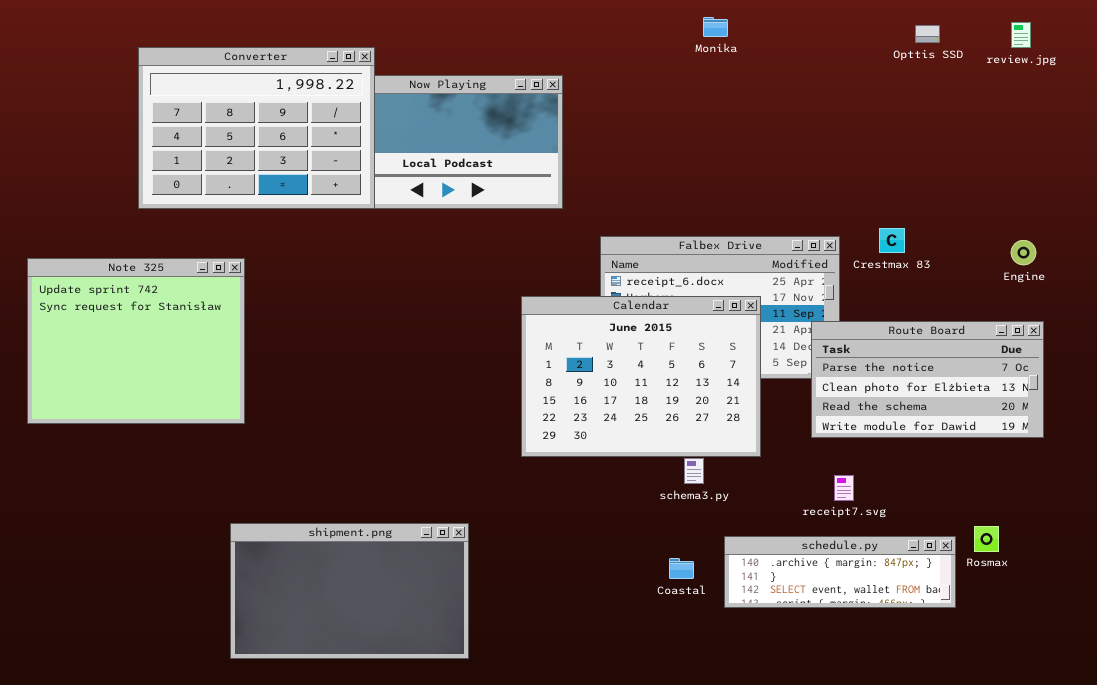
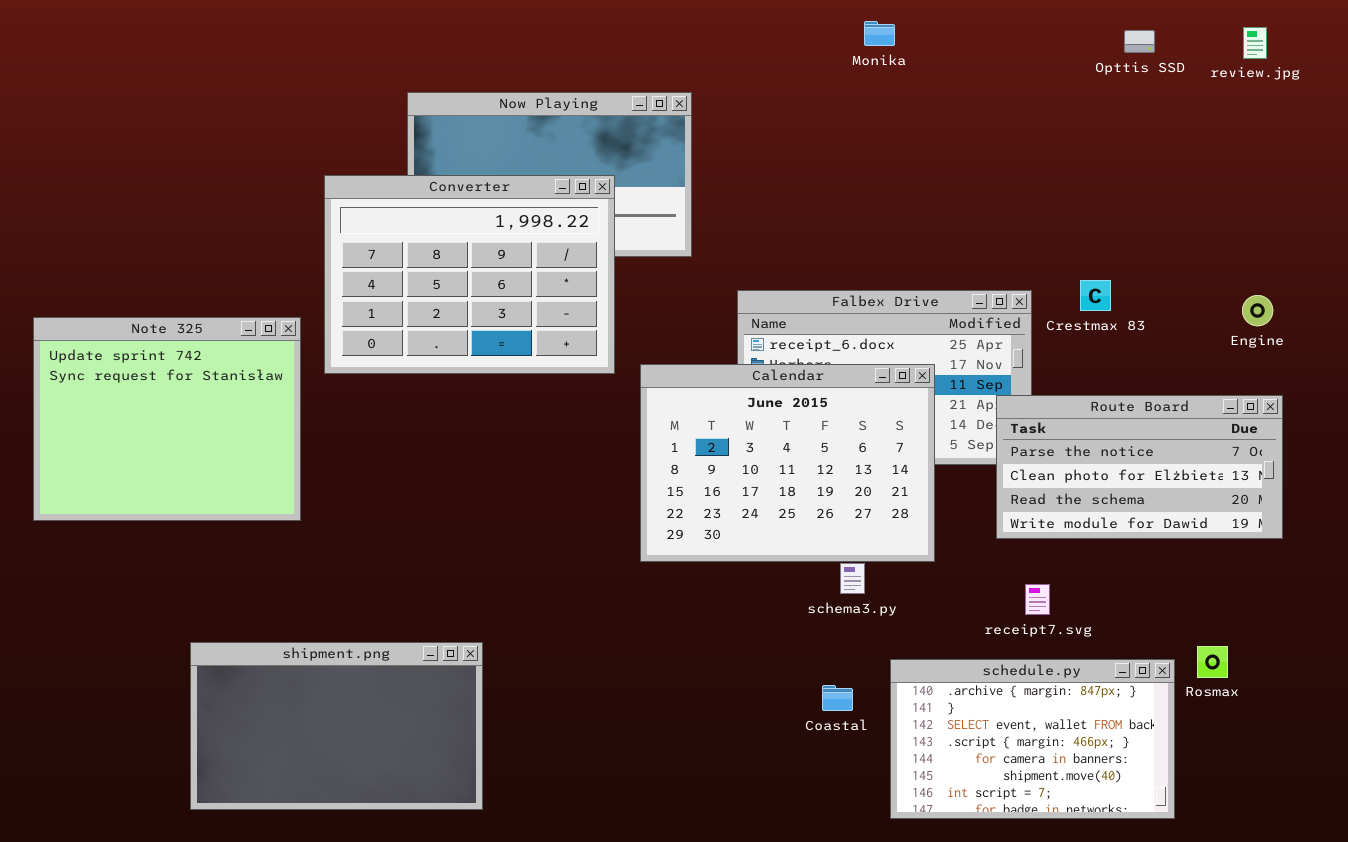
Converter: [138,47,375,209] -> [324,175,615,374], moved
shipment.png: [230,523,469,659] -> [190,642,483,810], moved
schedule.py: [724,536,956,608] -> [890,659,1175,819], resized

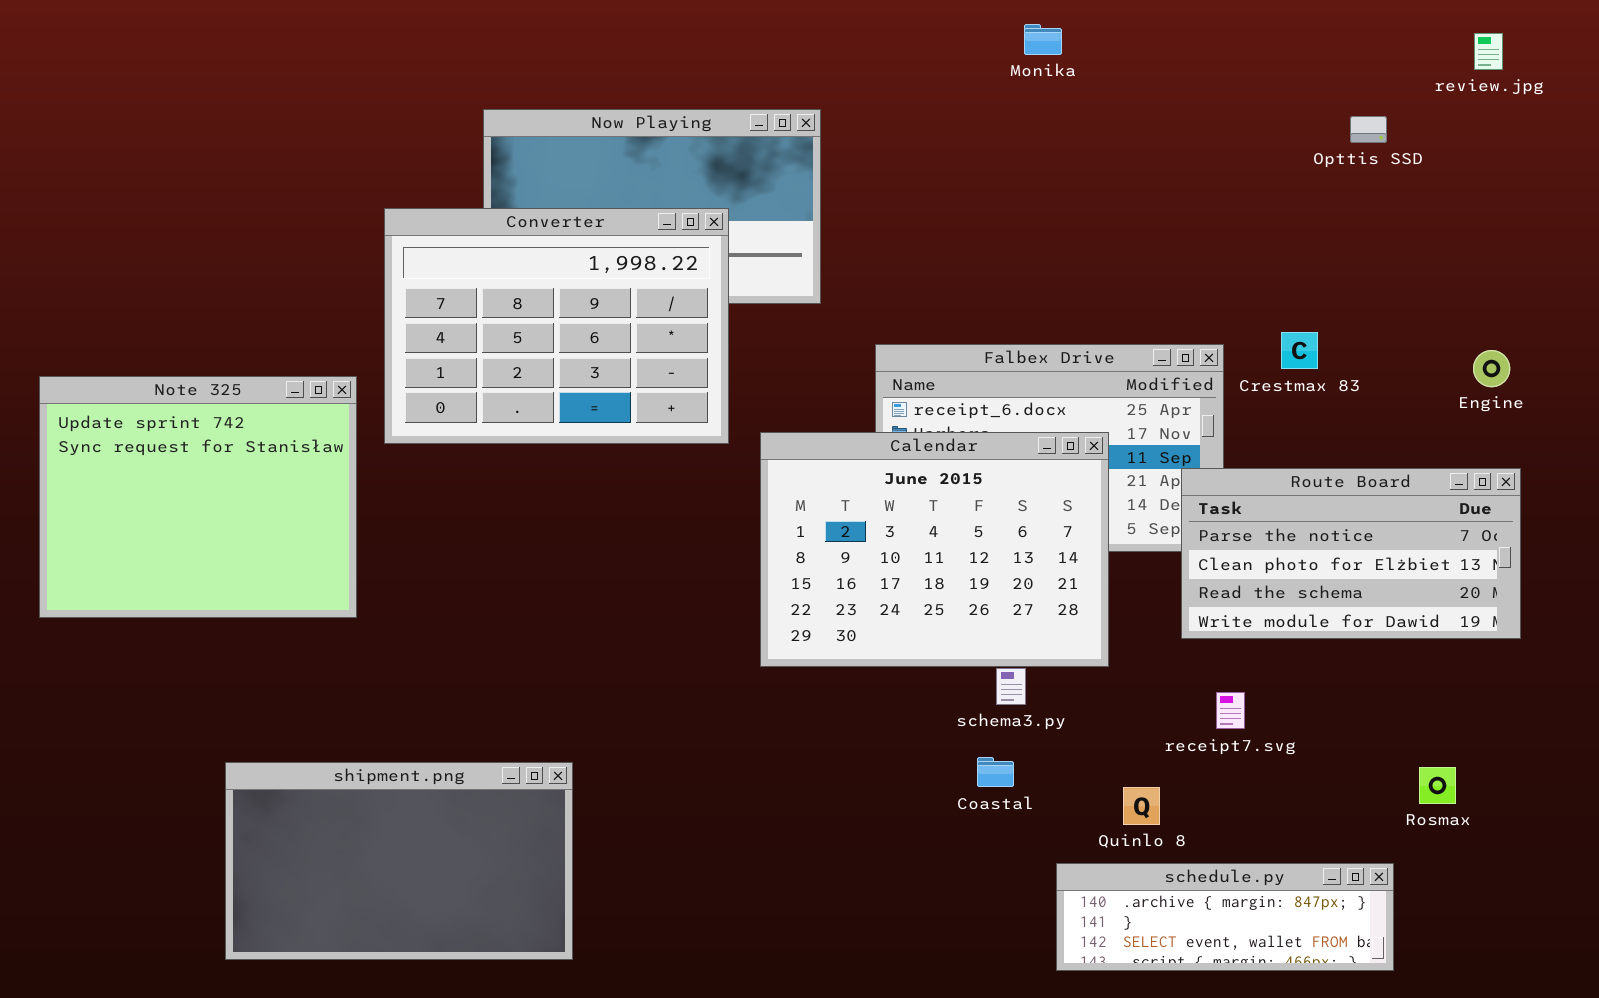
Opttis SSD: [1124,30,1155,53] -> [1350,116,1387,143], moved
schedule.py: [890,659,1175,819] -> [1056,863,1394,971], resized
Coastal: [822,685,853,711] -> [977,757,1014,787], moved

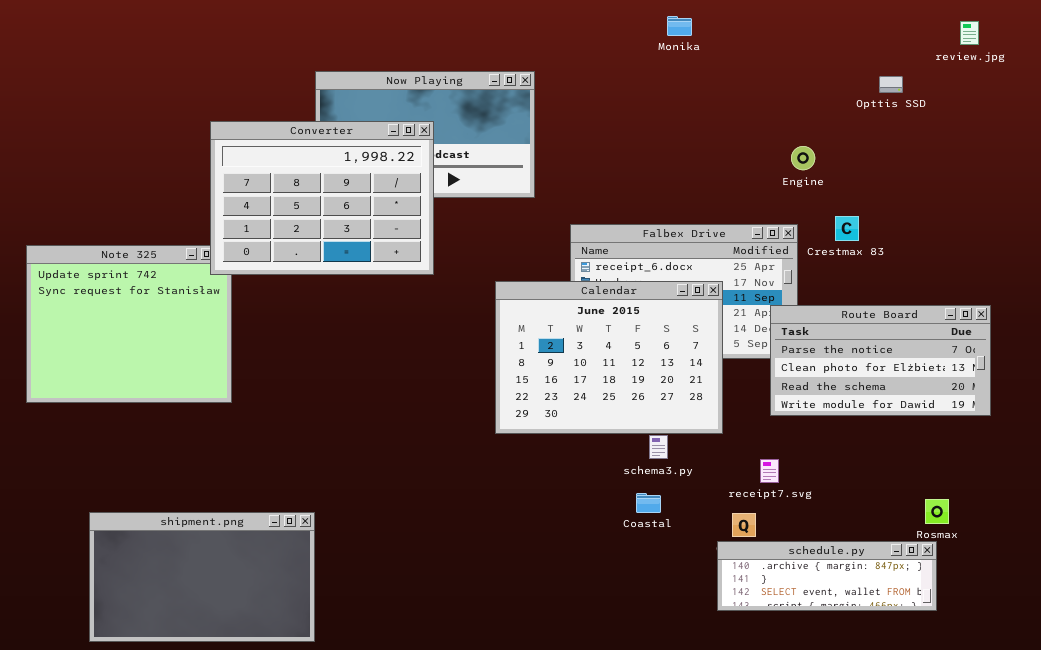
Converter: [384,208,729,444] -> [210,121,434,275], moved
Engine: [1473,350,1510,387] -> [791,146,815,170], moved
receipt7.svg: [1216,692,1245,729] -> [760,459,779,483], moved
shipment.png: [225,762,573,960] -> [89,512,315,642], moved
schedule.py: [1056,863,1394,971] -> [717,541,937,611], moved

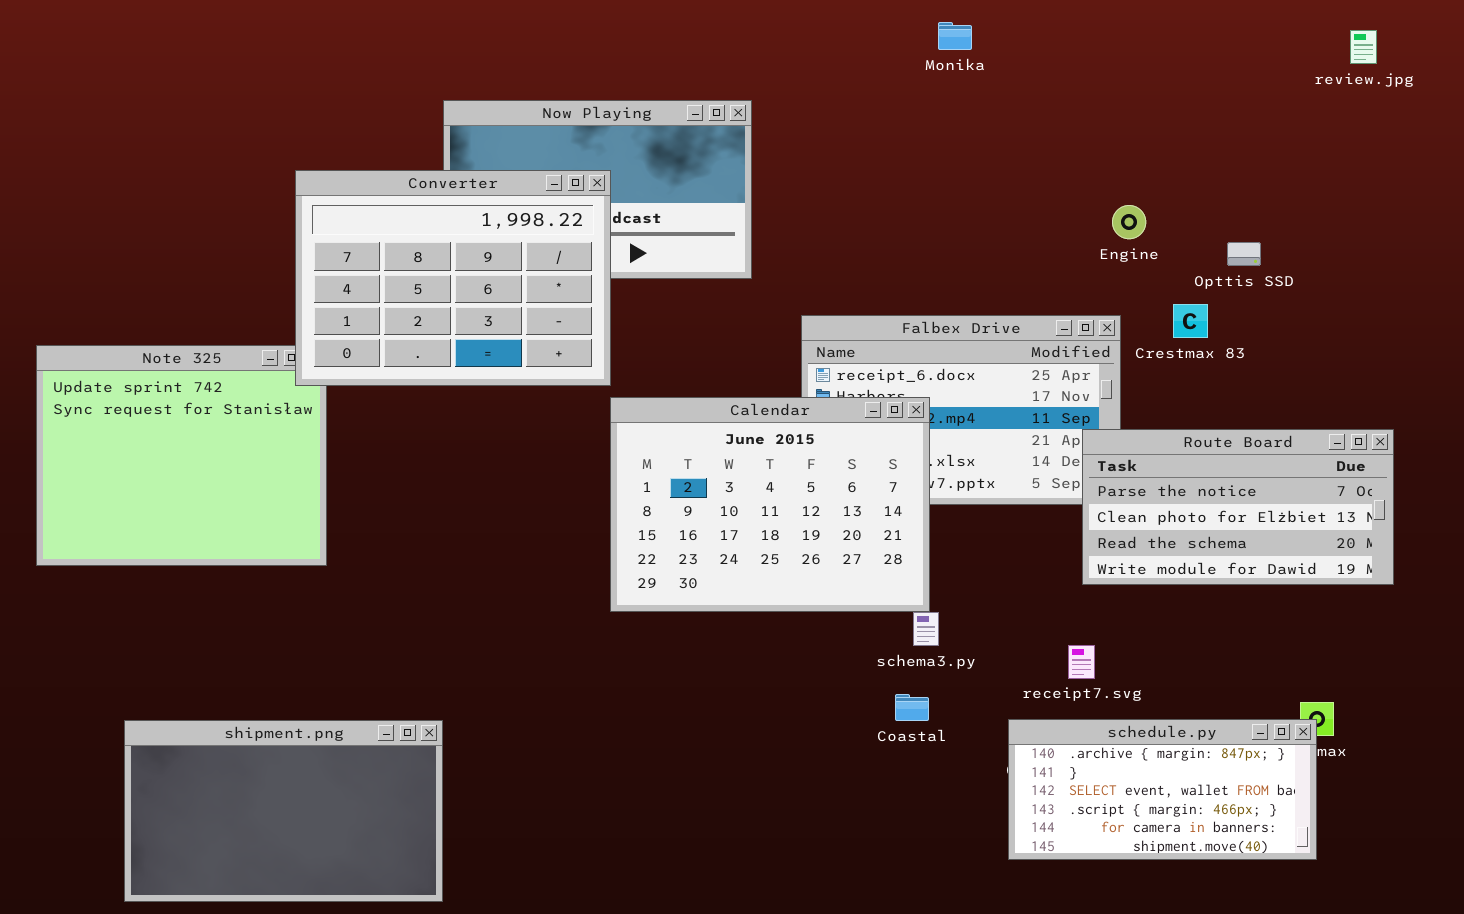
Opttis SSD: [879,76,903,93] -> [1227,242,1261,266], moved
Calendar: [495,281,723,434] -> [610,397,930,612], moved
schedule.py: [717,541,937,611] -> [1008,719,1317,860], resized

